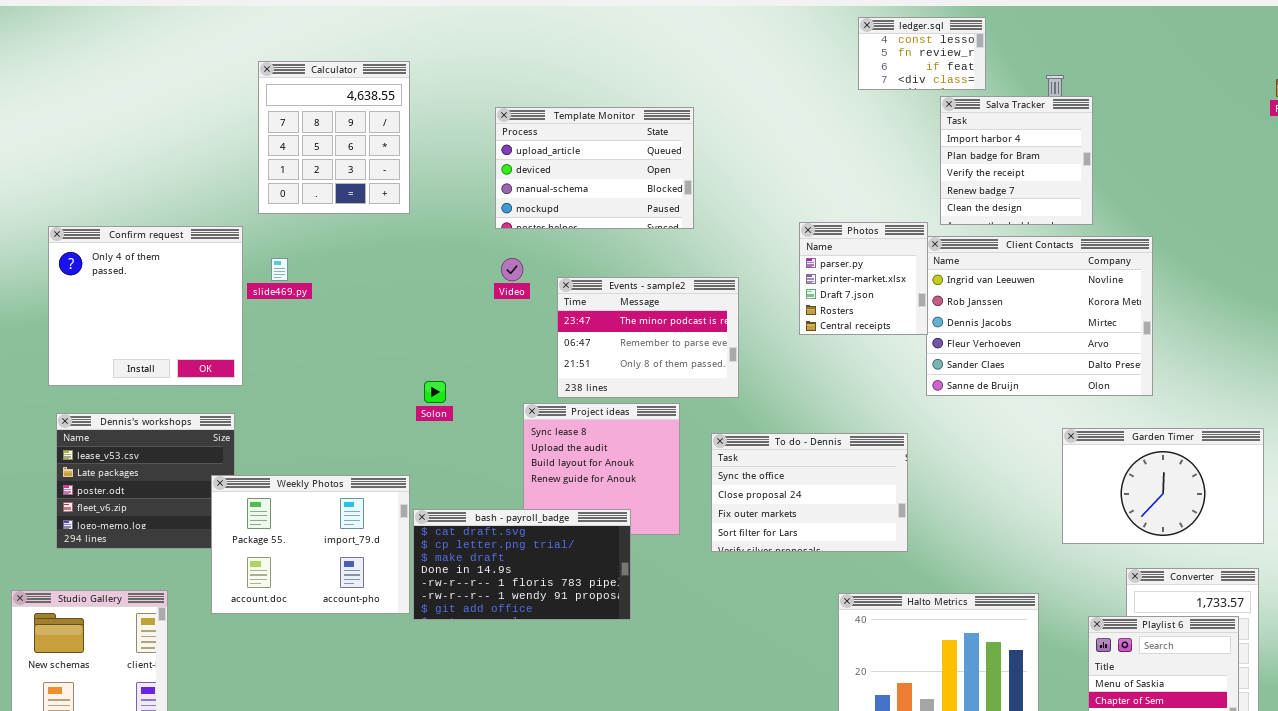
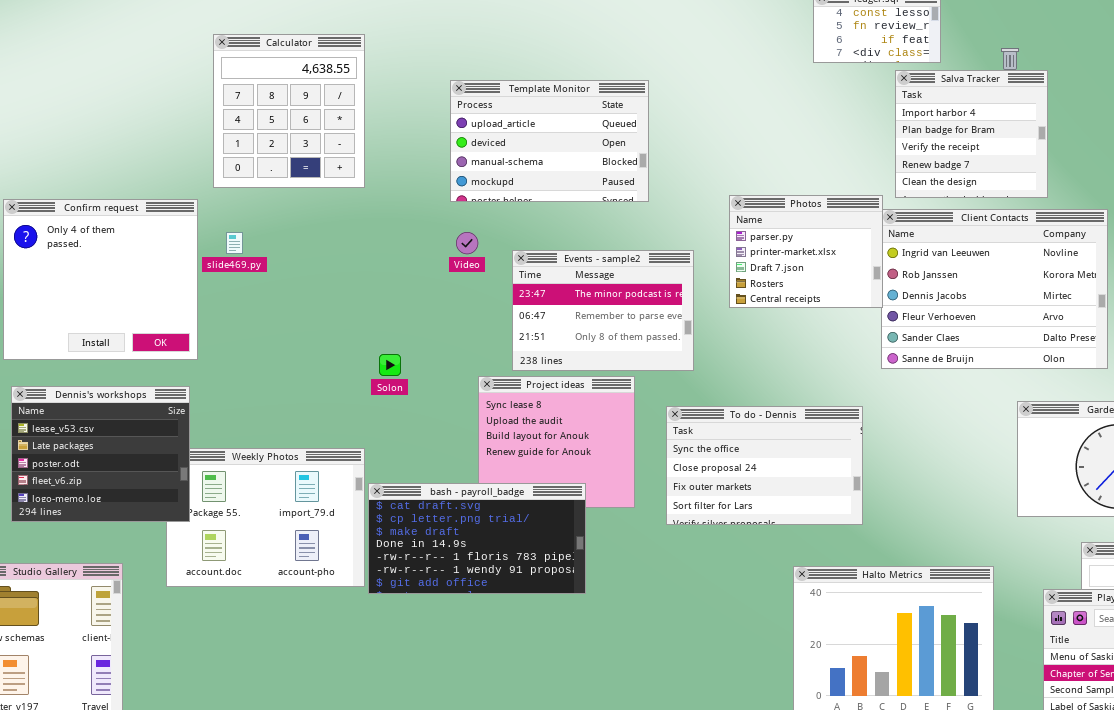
Photos: [799,222,928,335] -> [729,195,883,308], resized
Dennis's workshops: [56,413,235,549] -> [11,386,190,522], raised

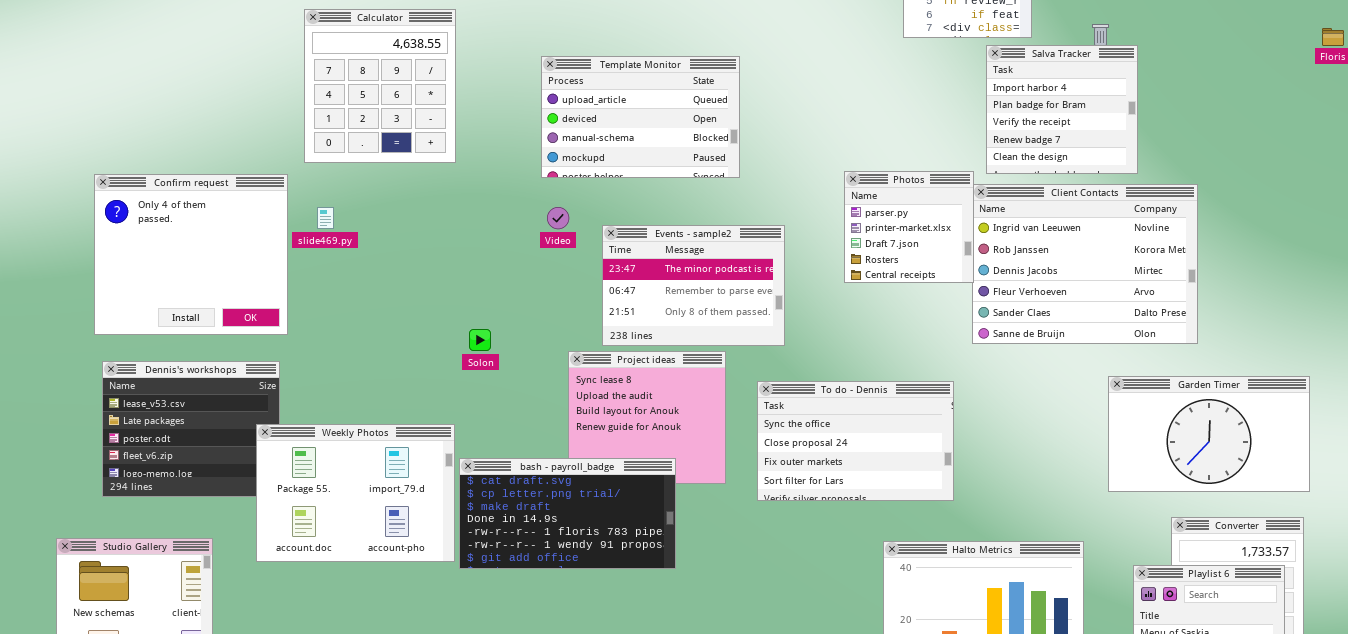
Photos: [729,195,883,308] -> [844,171,974,283], resized
Weekly Photos: [166,448,365,587] -> [256,424,455,562], raised

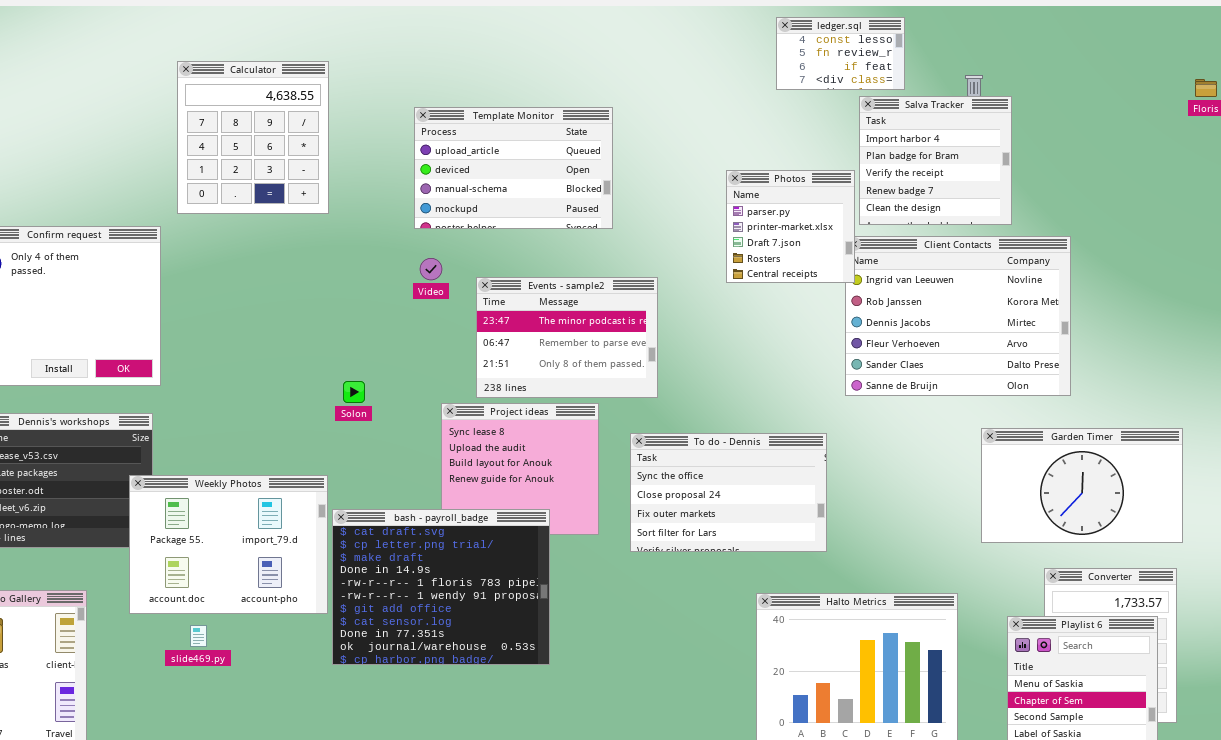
Photos: [844,171,974,283] -> [726,170,855,283], moved
slide469.py: [317,207,334,229] -> [190,625,207,647], moved
bash - payroll_badge: [459,458,676,569] -> [332,509,550,665], resized

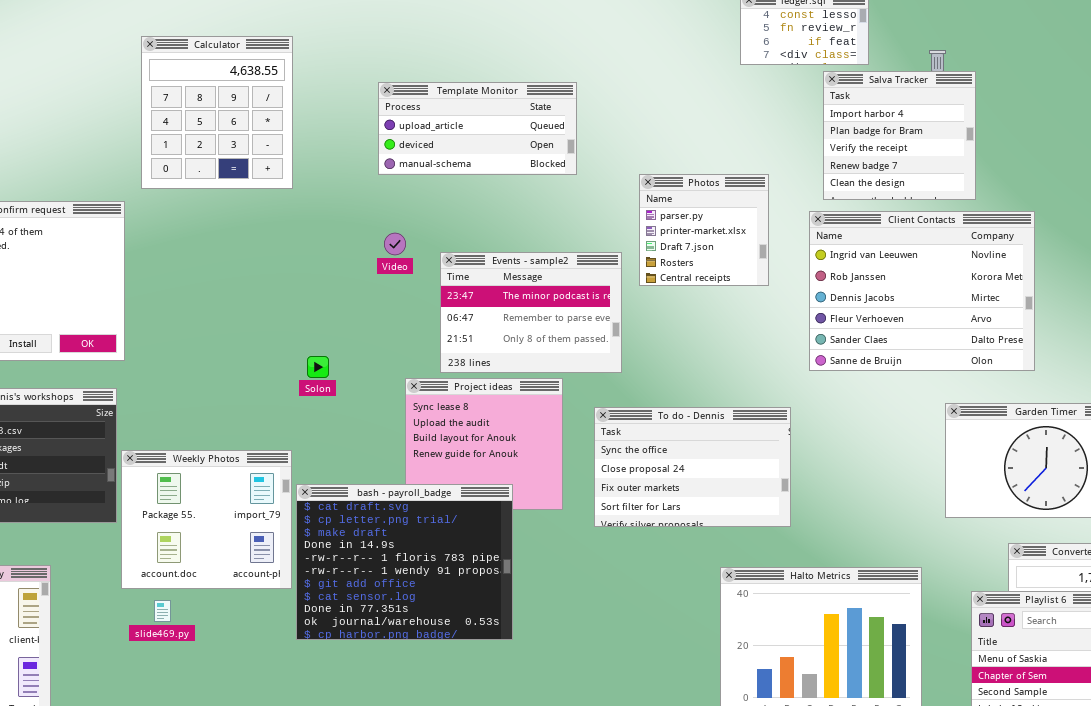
Template Monitor: [414,107,613,229] -> [378,82,577,175], resized
Photos: [726,170,855,283] -> [639,174,769,286], moved
Weekly Photos: [129,475,328,614] -> [121,450,292,589], resized

